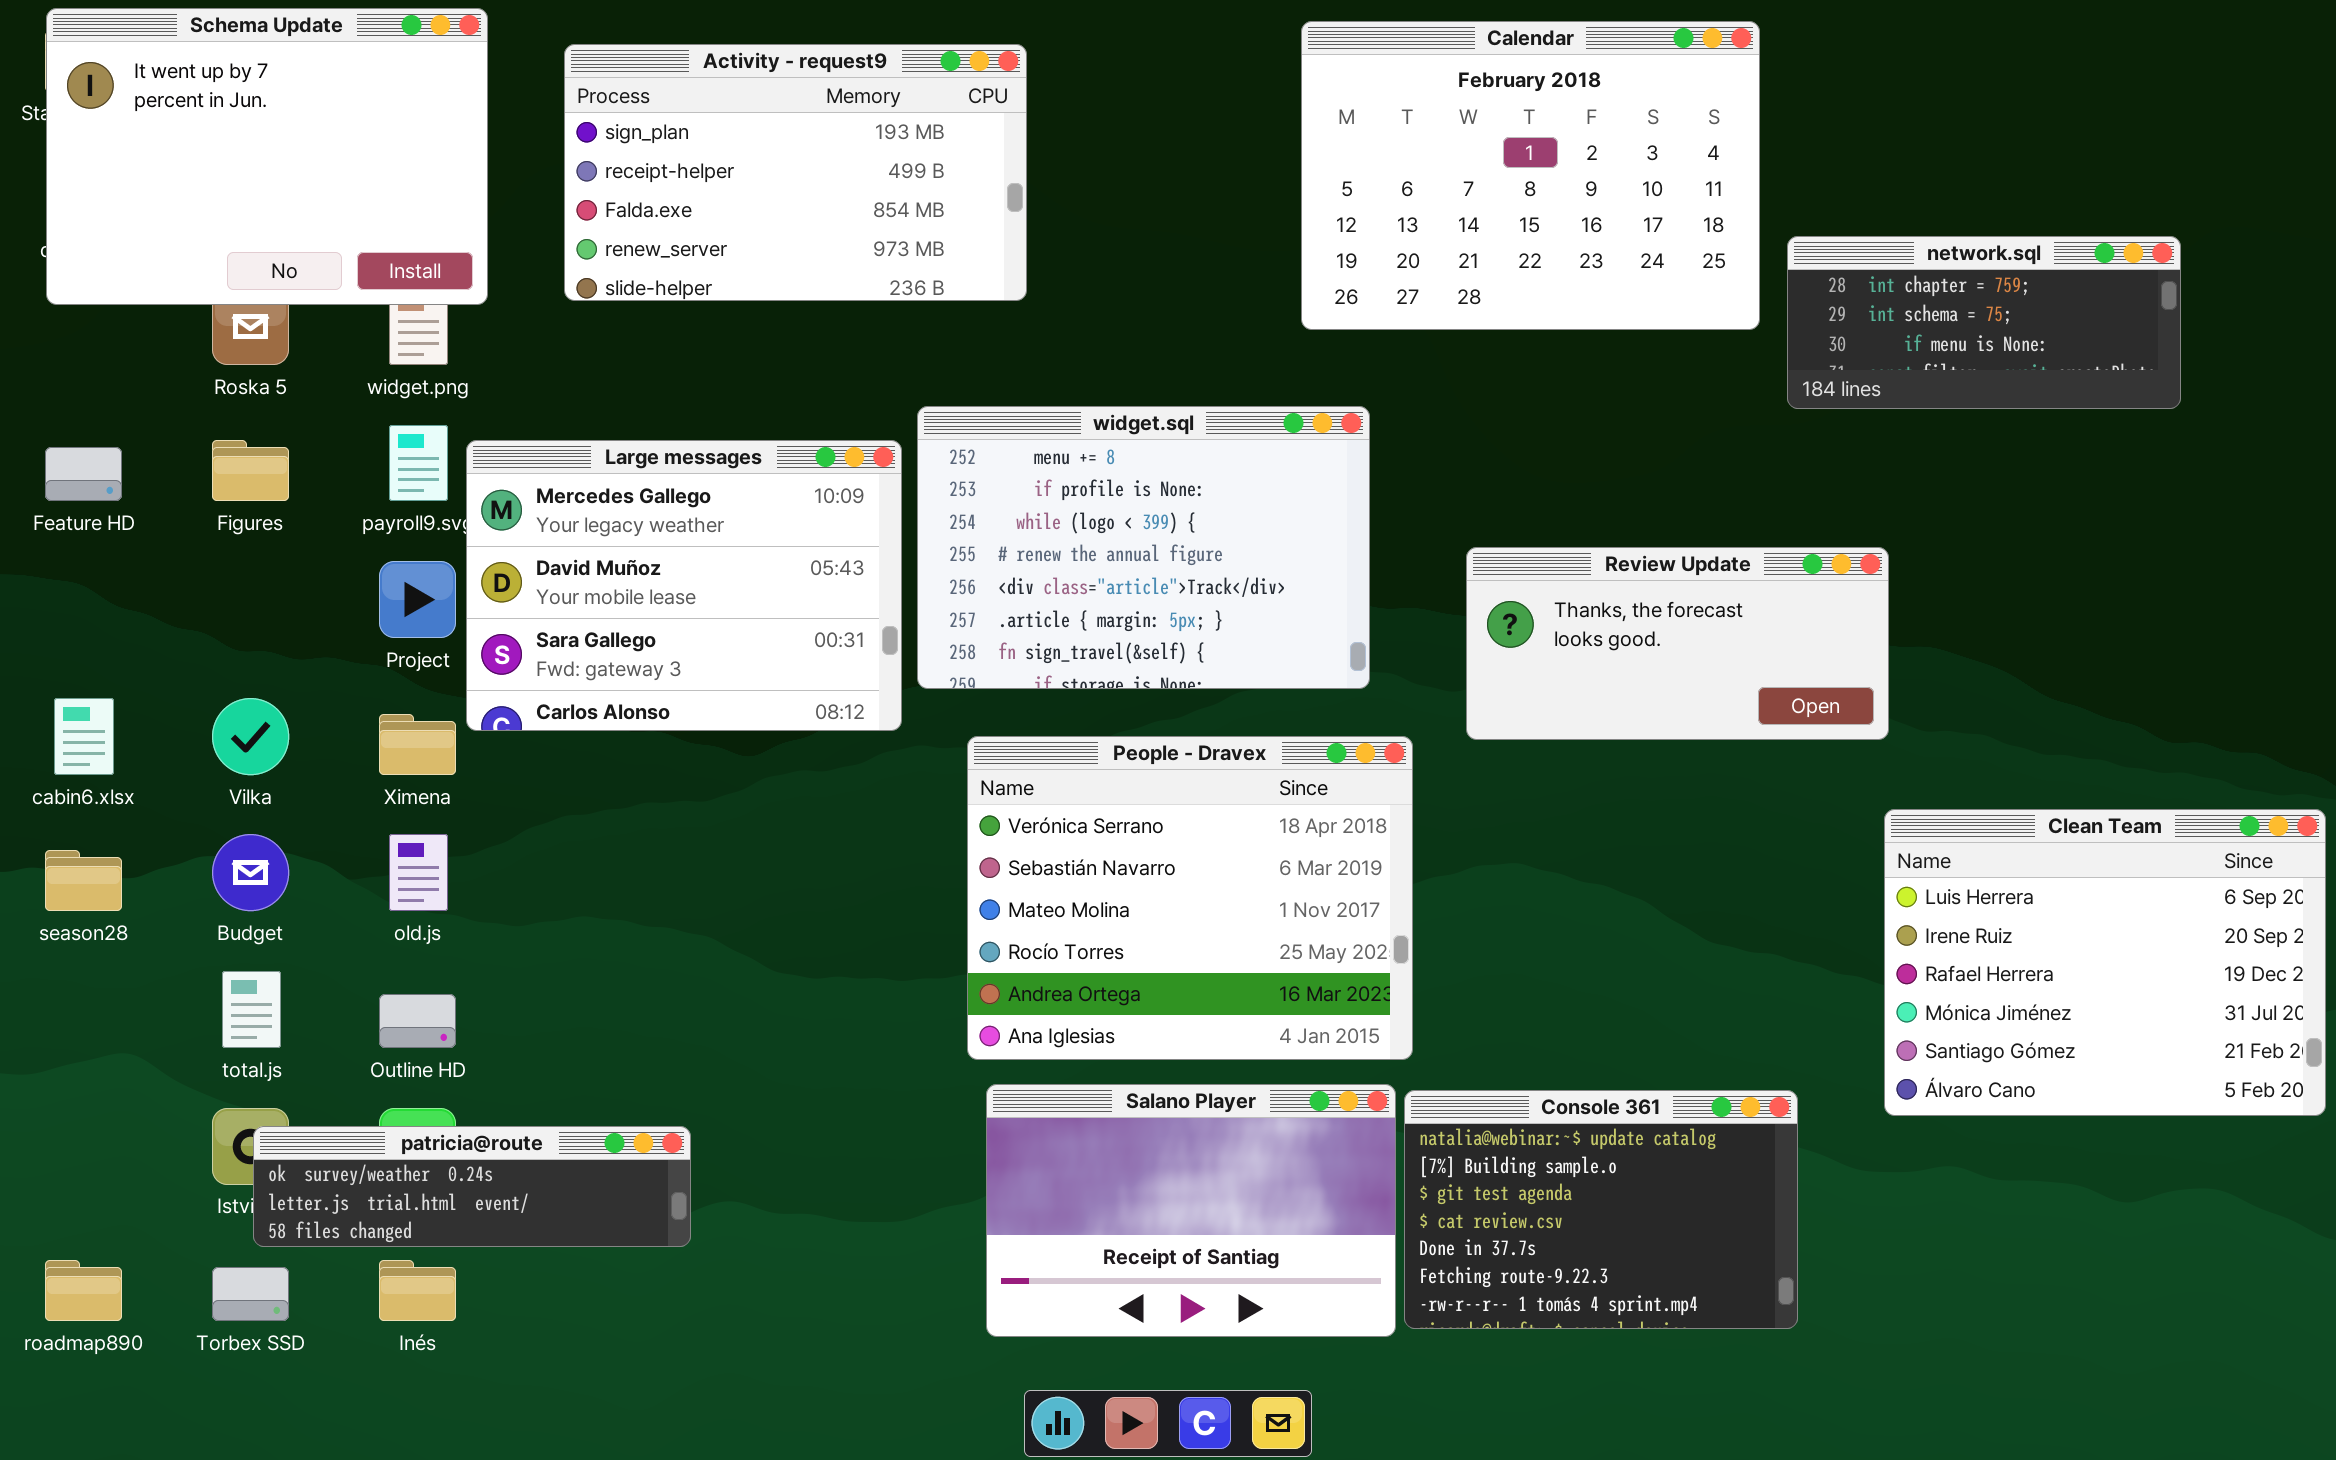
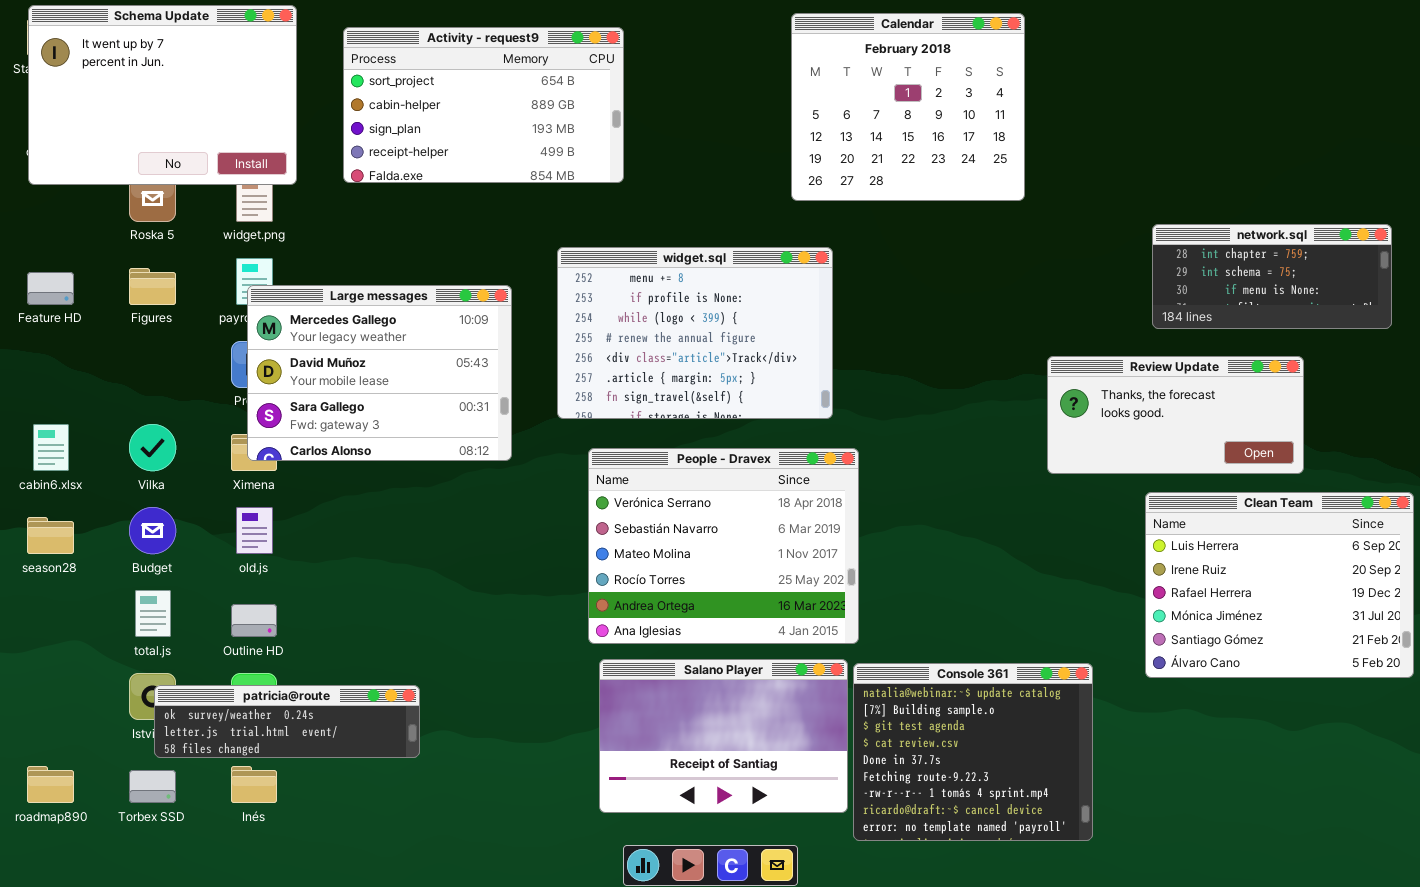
Calendar: [1301,21,1760,330] -> [791,13,1025,201], resized
Activity - request9: [564,44,1027,301] -> [343,27,624,183], scrolled up 2 rows
network.sql: [1787,236,2181,409] -> [1152,224,1392,329], moved
Large messages: [466,440,902,731] -> [247,285,512,461], moved
Review Update: [1466,547,1889,740] -> [1047,356,1304,474], moved
Console 361: [1404,1090,1798,1329] -> [853,663,1093,841], resized

